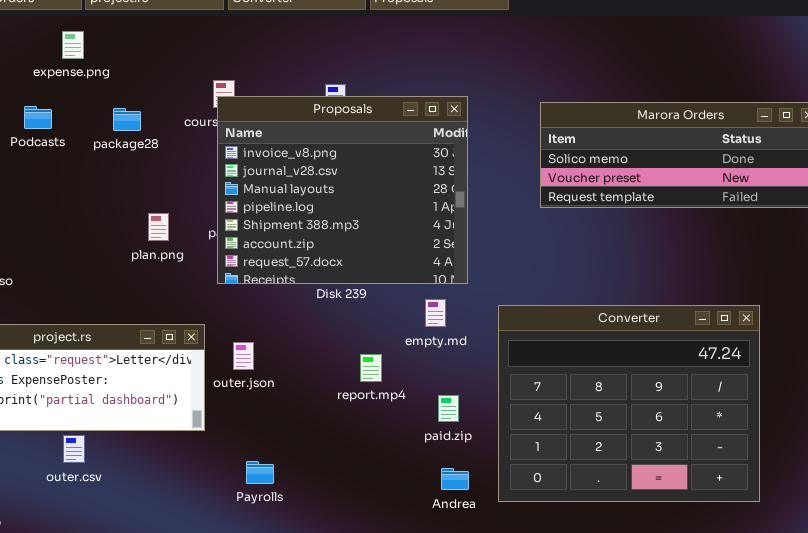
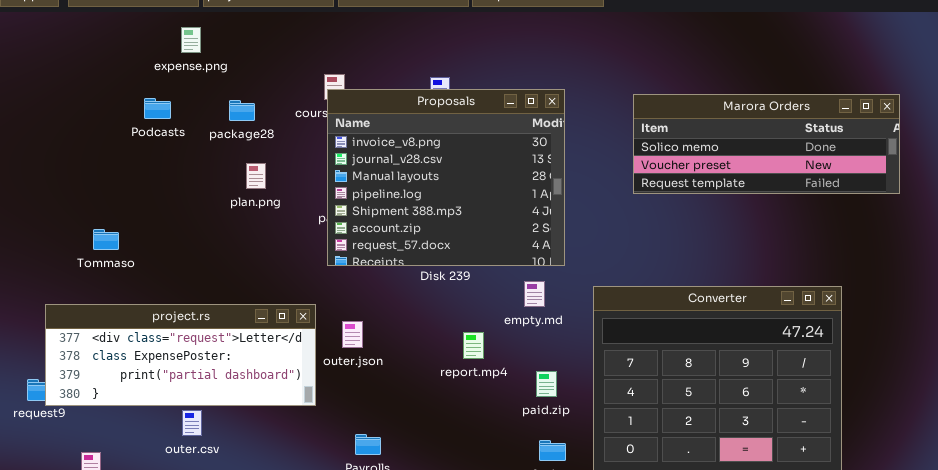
plan.png: [148,213,169,241] -> [246,163,266,189], moved

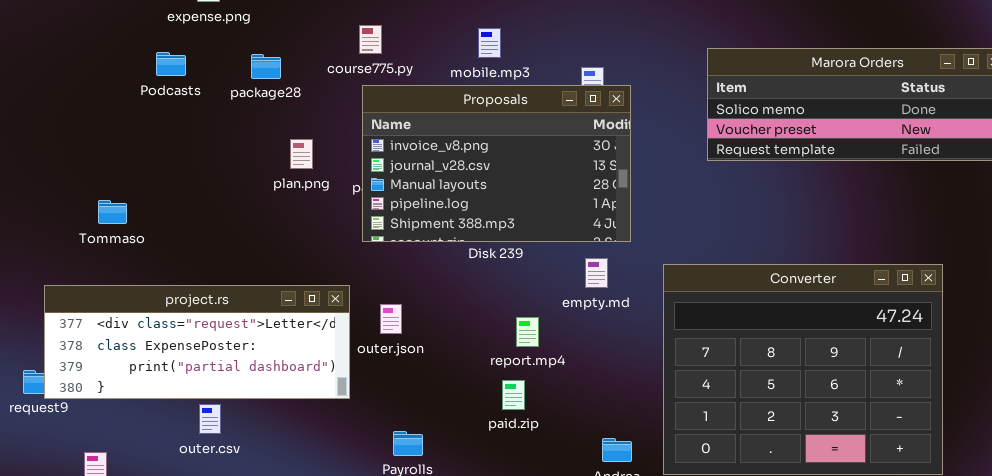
Proposals: [327,89,565,266] -> [362,85,631,242], resized
plan.png: [246,163,266,189] -> [290,139,313,169], moved
paid.zip: [536,371,557,397] -> [502,380,525,410], moved

